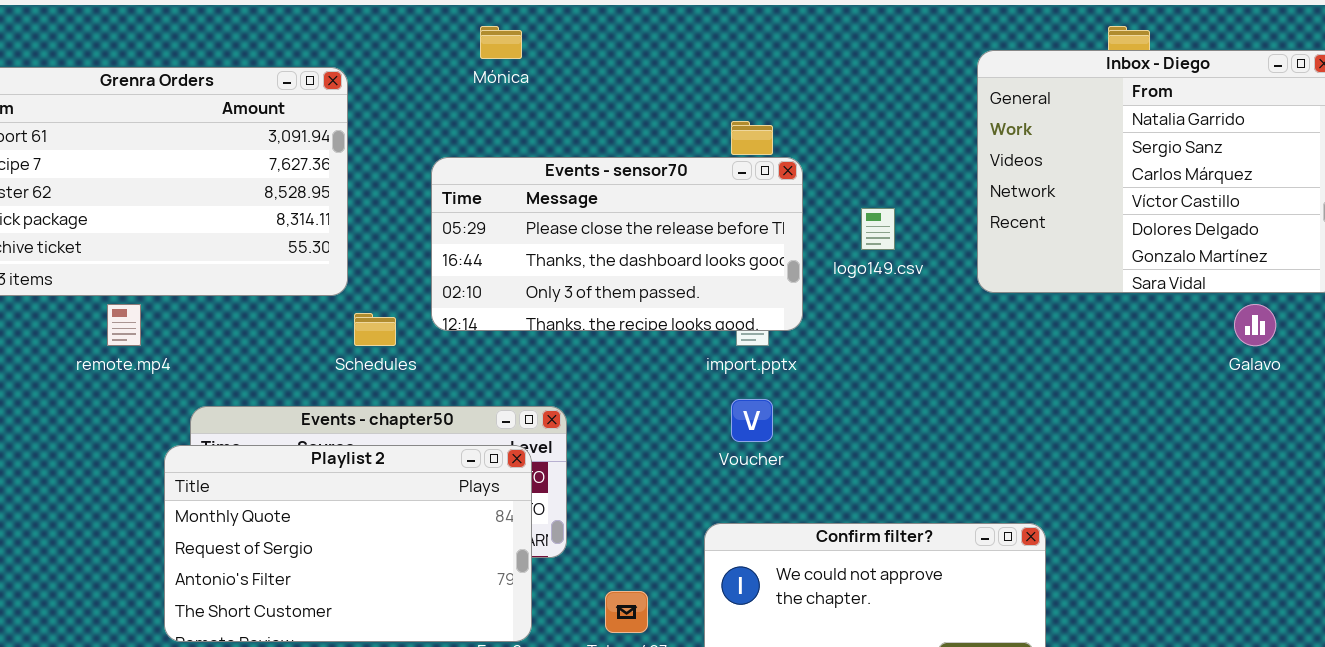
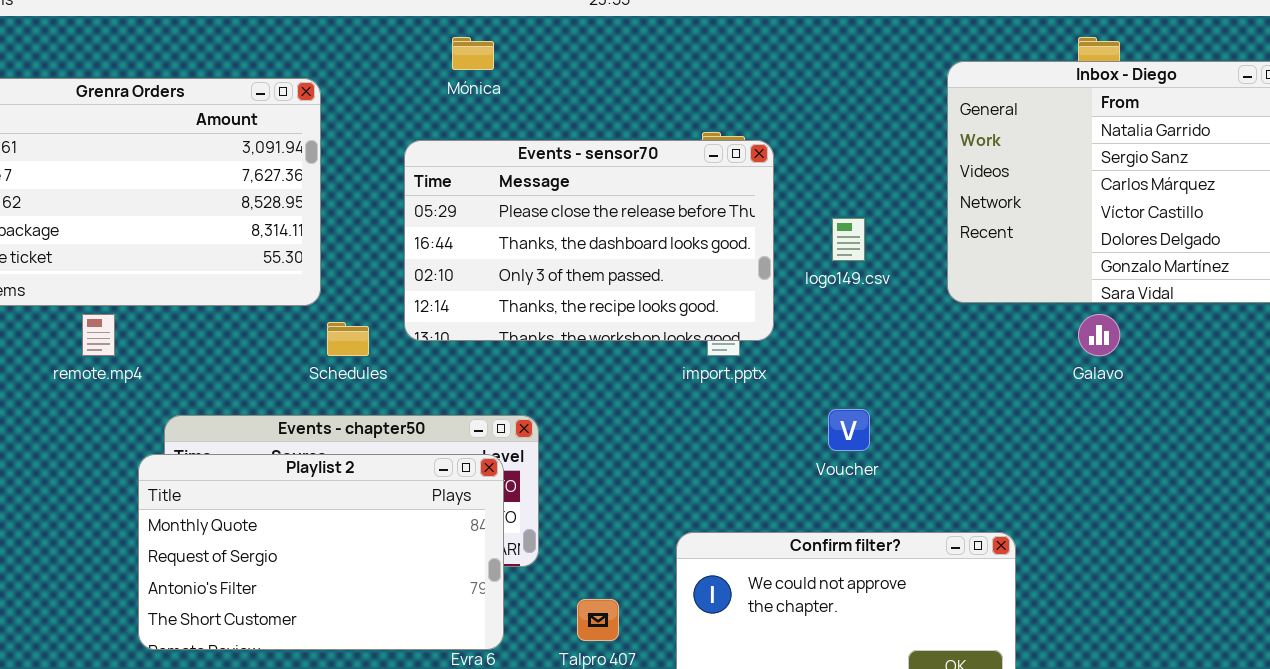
Events - sensor70: [431,157,803,331] -> [404,140,774,341], resized
Galavo: [1234,304,1276,346] -> [1078,314,1120,356], moved
Voucher: [731,399,773,442] -> [828,409,870,451], moved

